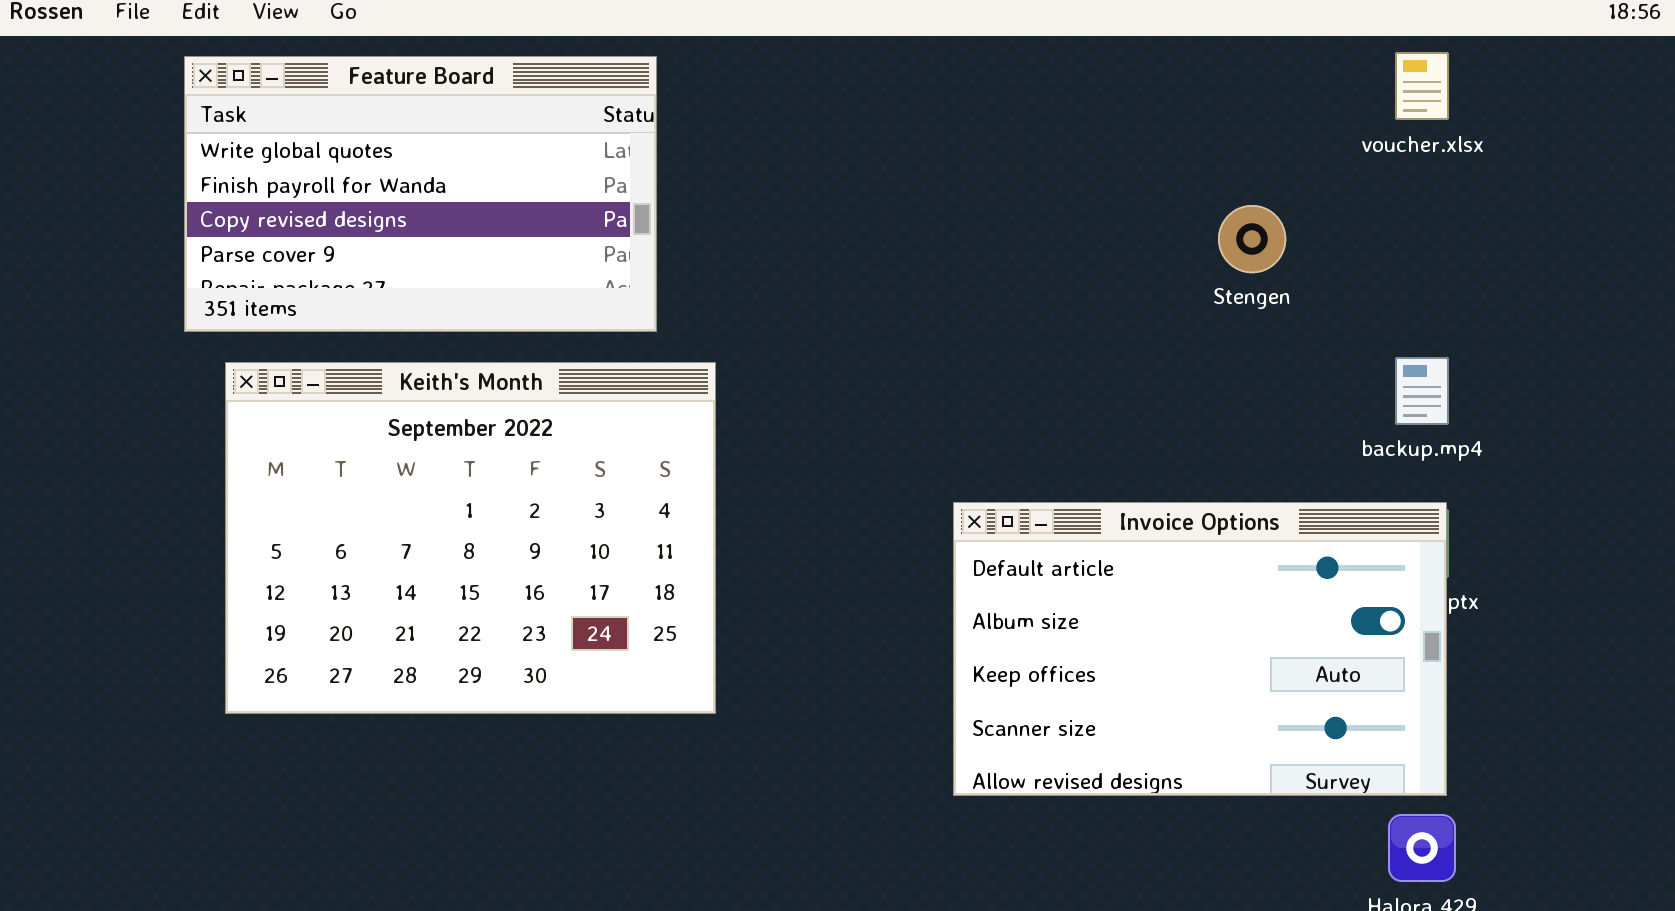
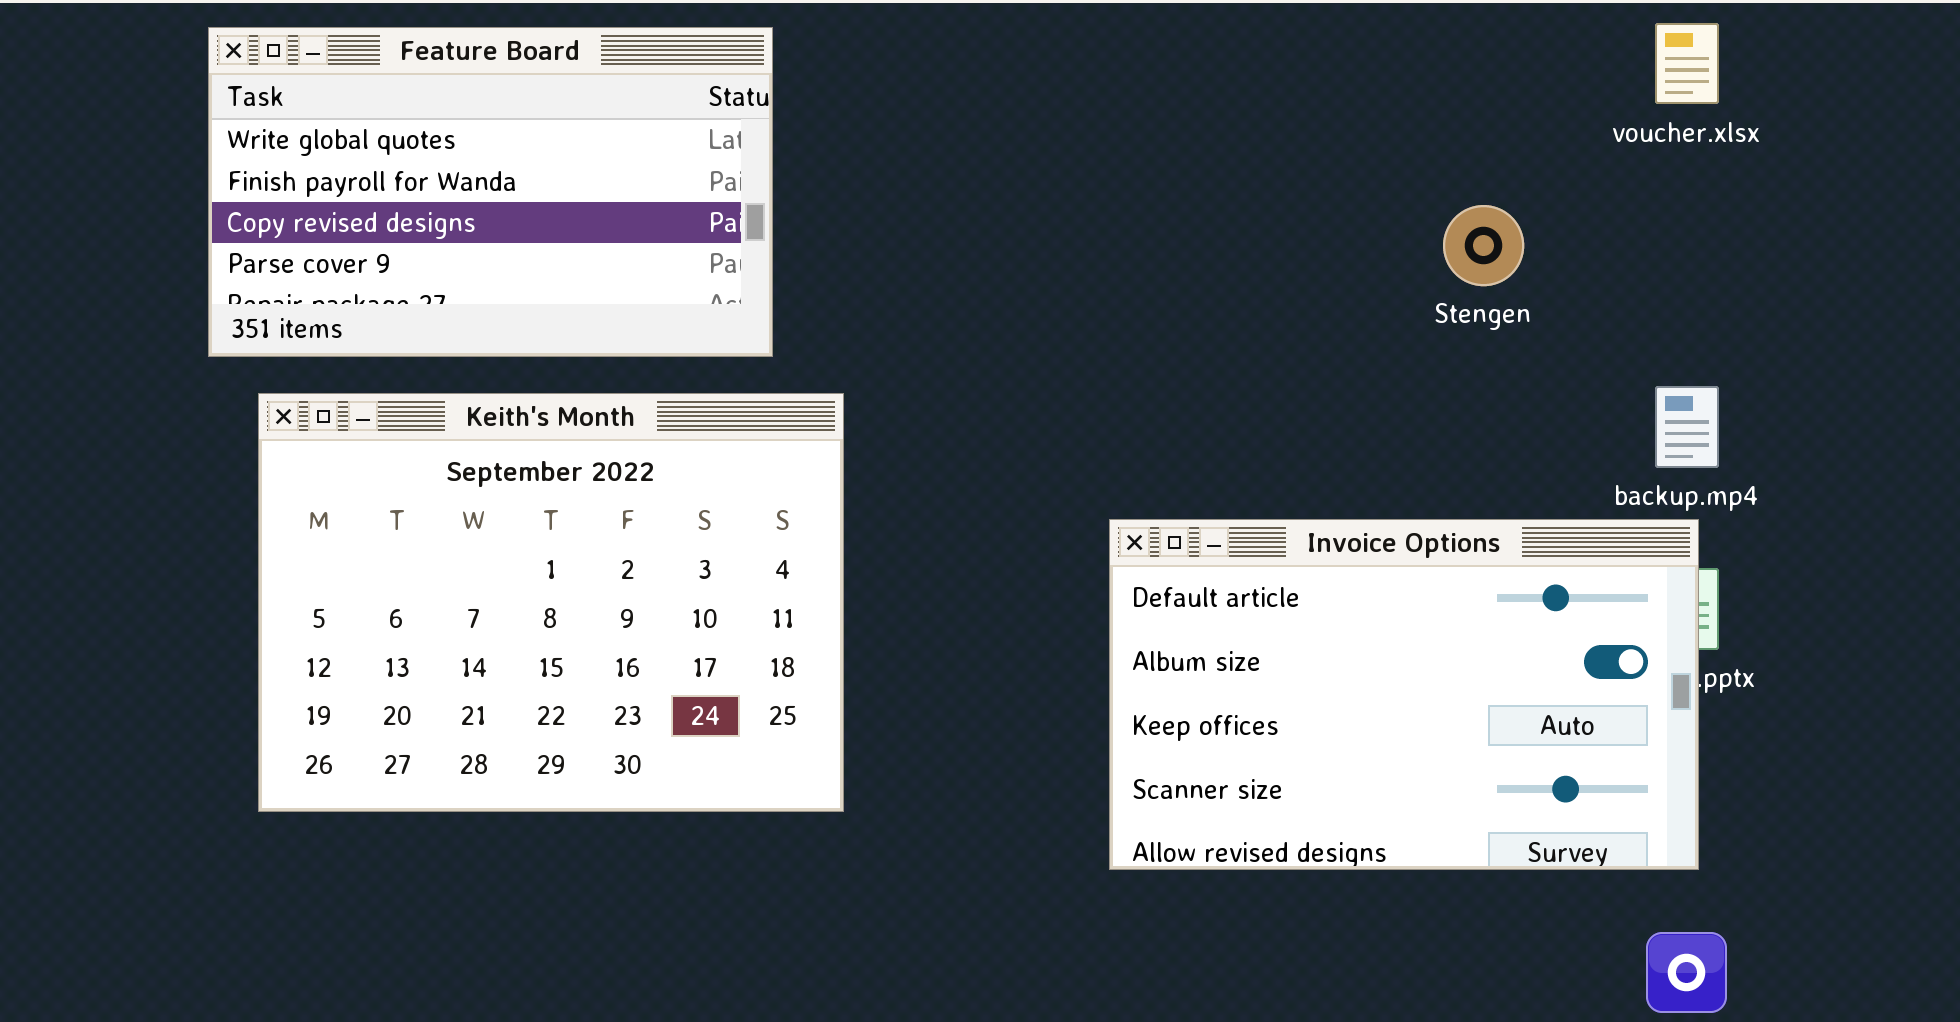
Invoice Options: [953,502,1447,796] -> [1109,519,1699,870], moved

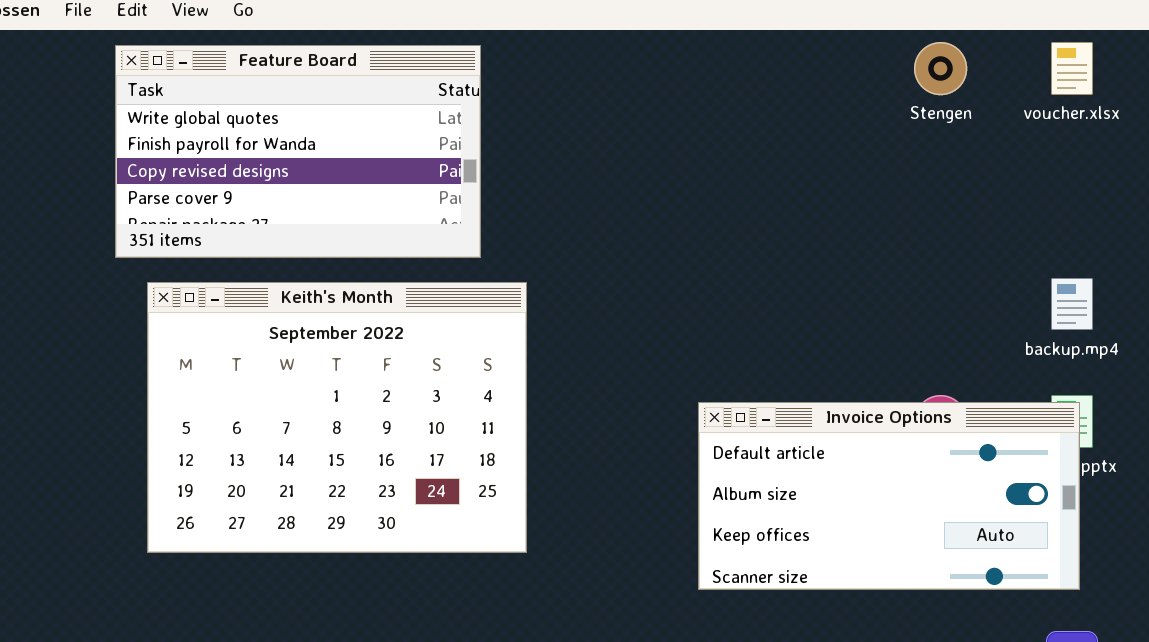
Stengen: [1443,205,1524,286] -> [914,42,967,95], moved
Invoice Options: [1109,519,1699,870] -> [698,402,1080,590], resized

